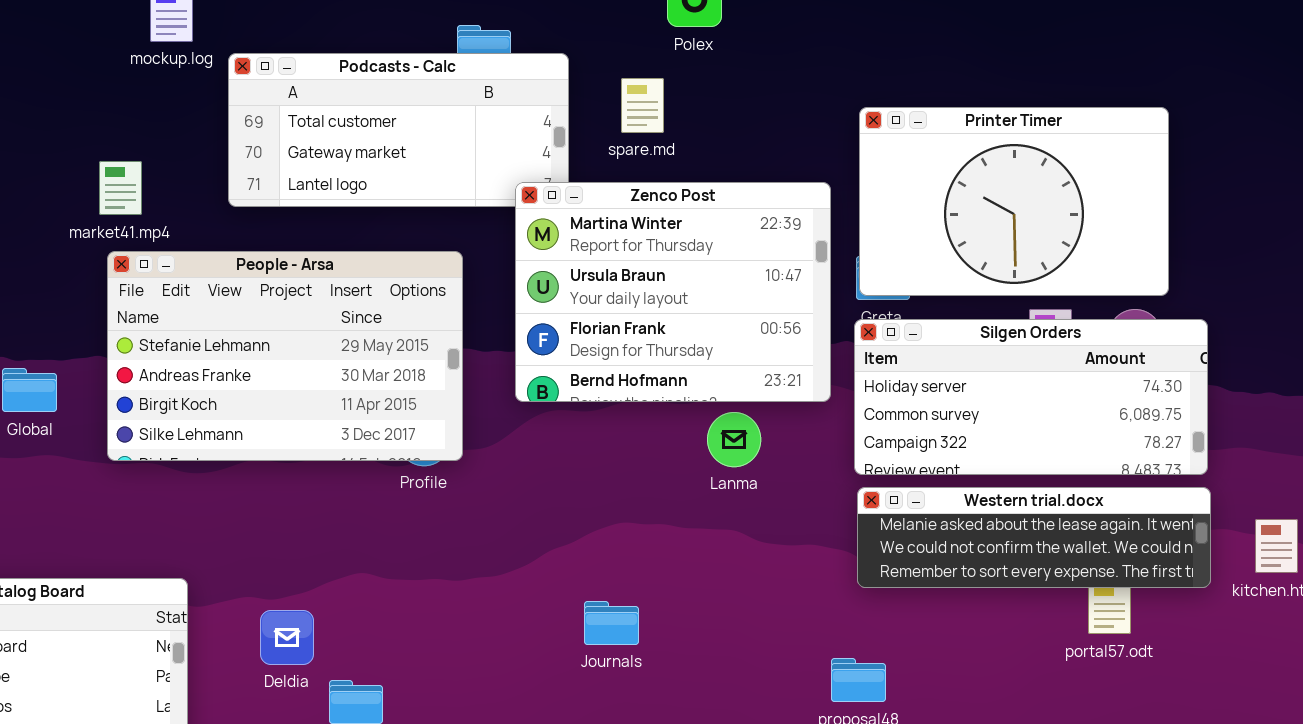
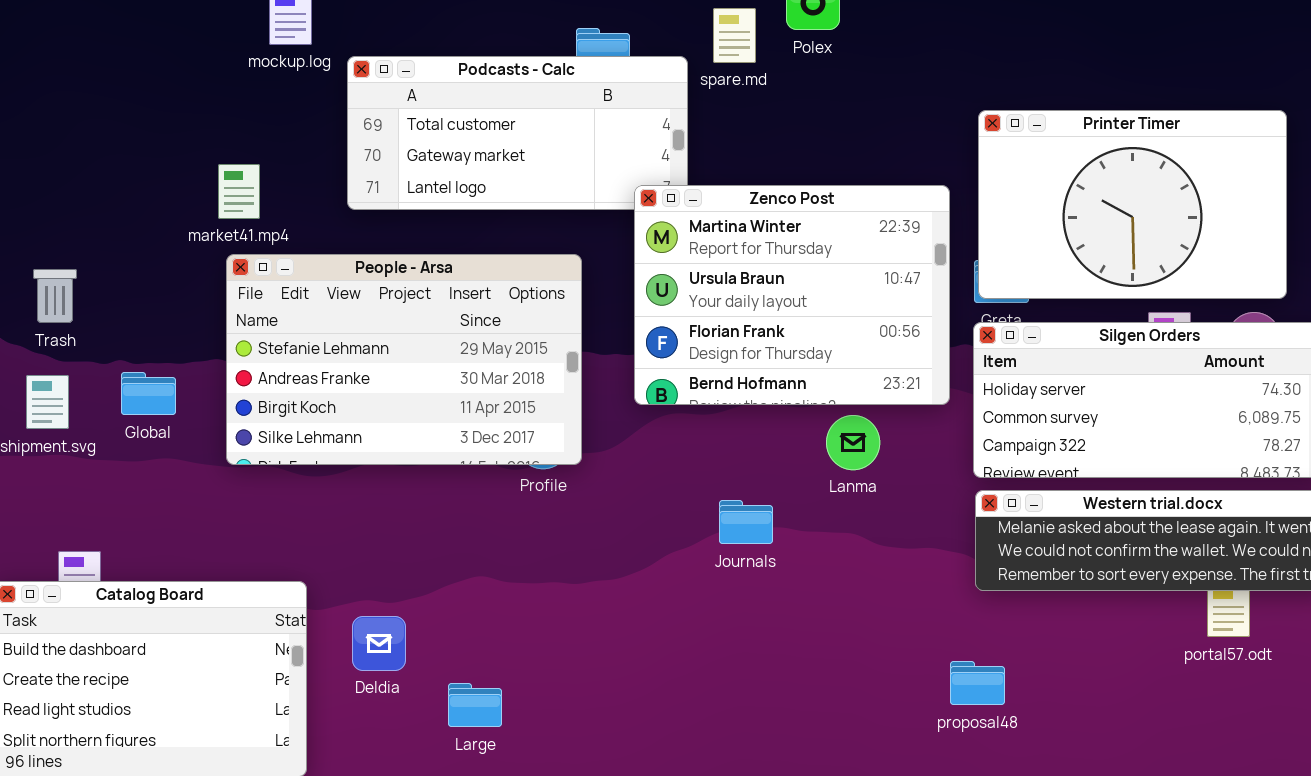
spare.md: [621,78,664,133] -> [713,8,756,63], moved
Journals: [584,601,639,645] -> [719,500,773,544], moved
Deldia: [260,610,314,665] -> [352,616,406,671], moved

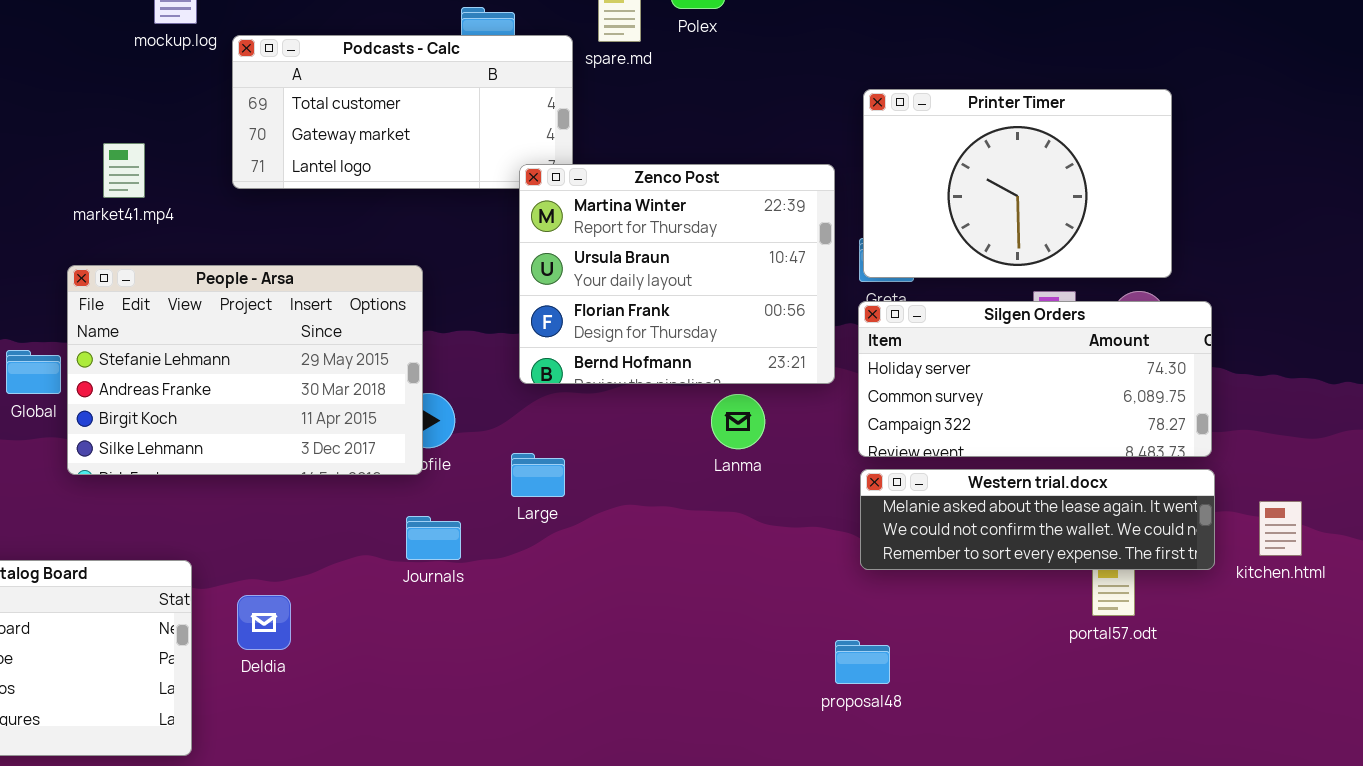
People - Arsa: [226,254,582,465] -> [67,265,423,475], moved
Journals: [719,500,773,544] -> [406,516,461,560], moved
Large: [448,683,502,727] -> [511,453,565,497], moved

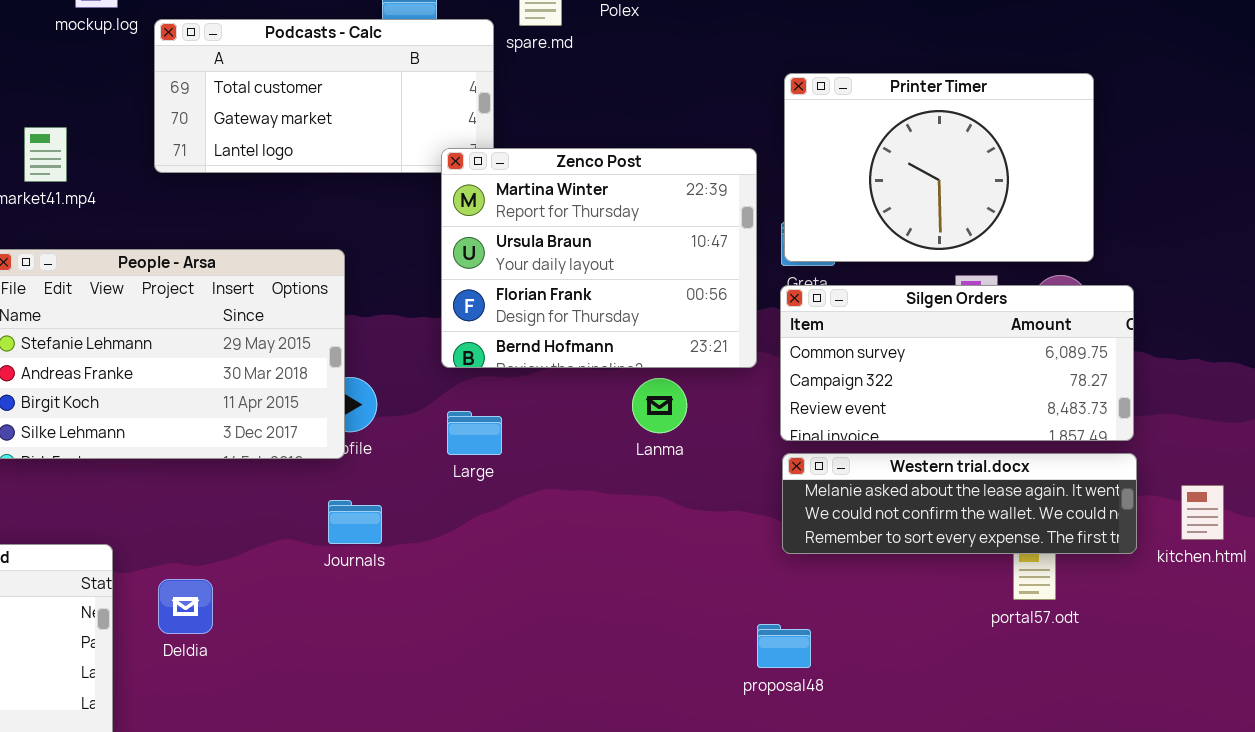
Silgen Orders: [858,301,1212,457] -> [780,285,1134,441], scrolled down 1 row
Large: [511,453,565,497] -> [447,411,502,455], moved

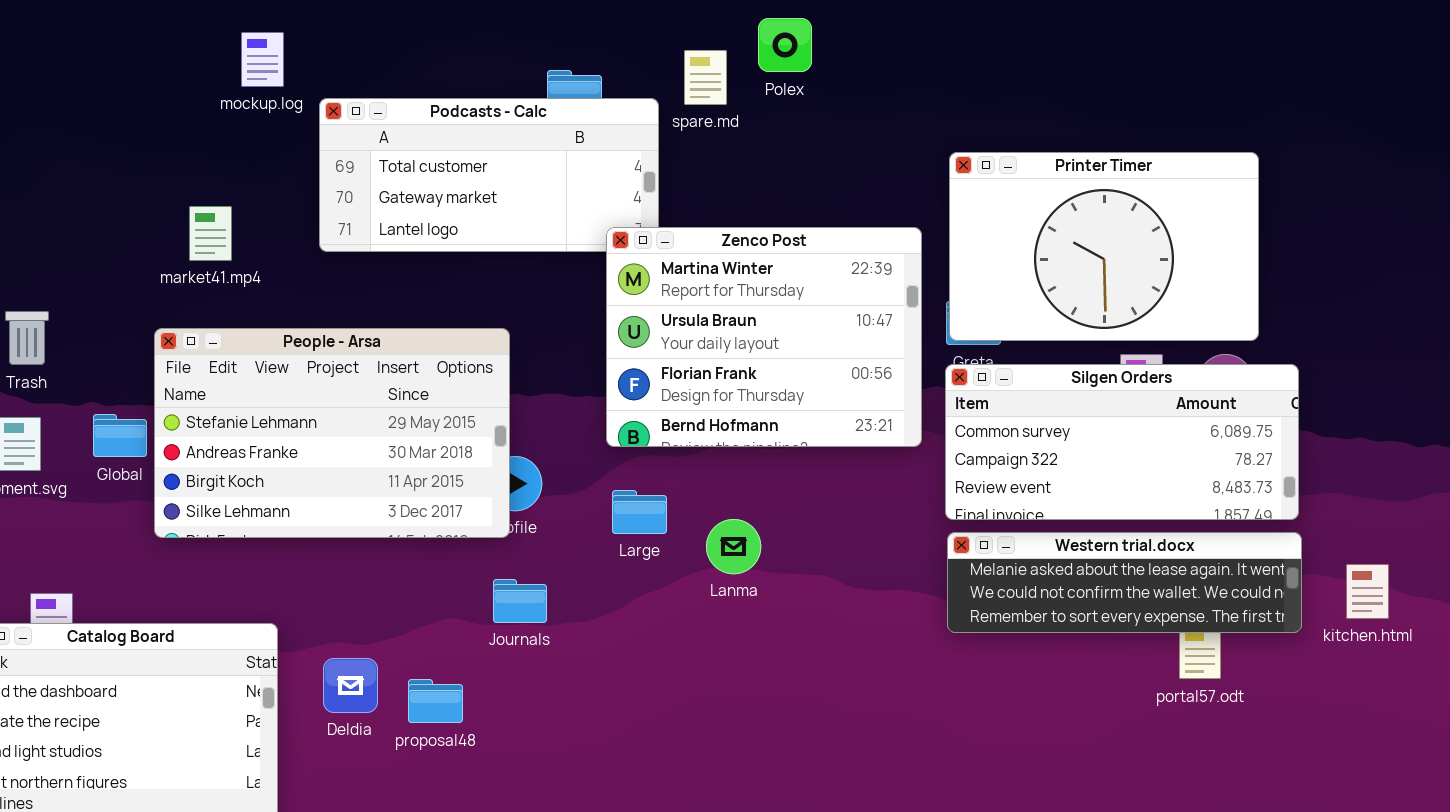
Lanma: [632,378,687,433] -> [706,519,761,574], moved
proposal48: [757,624,811,668] -> [408,679,463,723], moved

